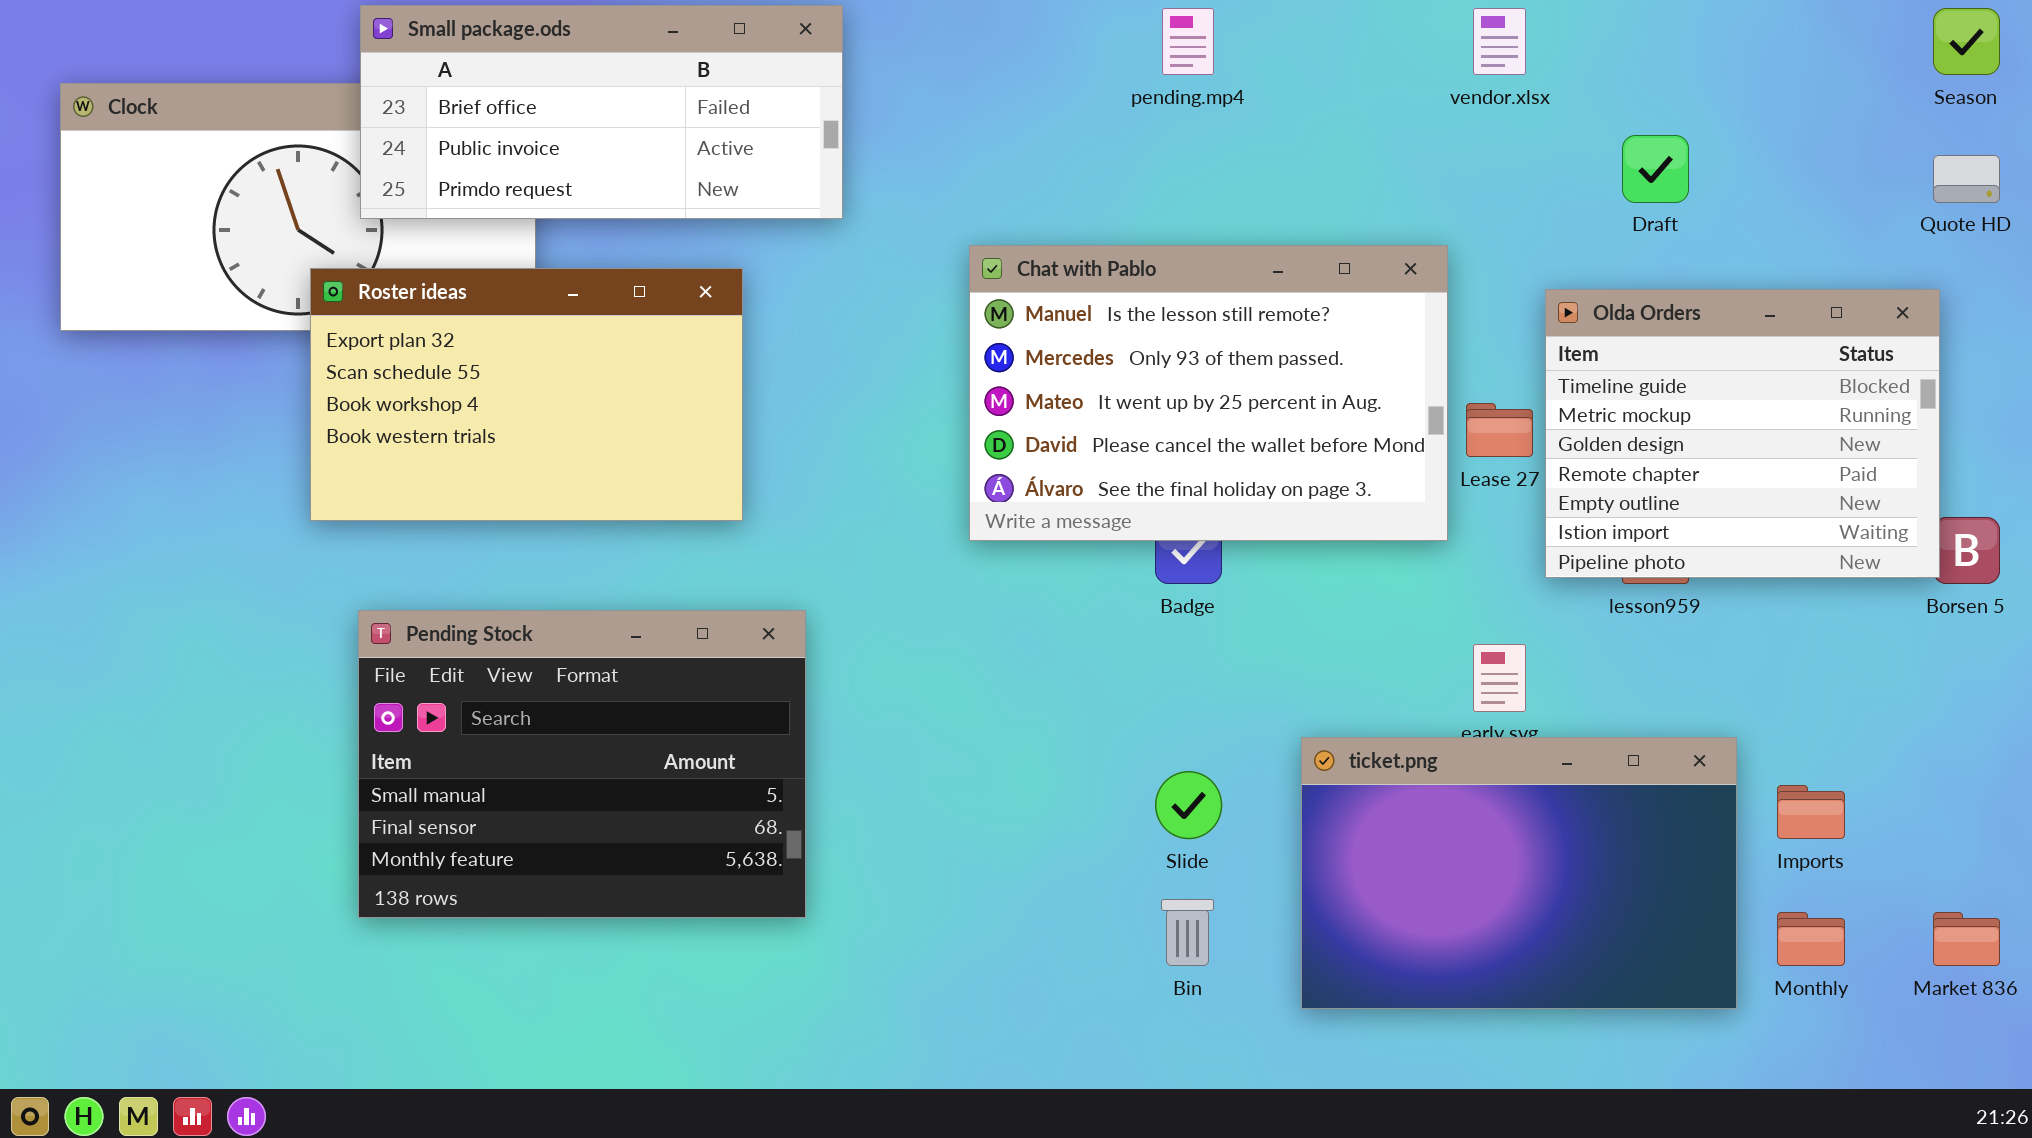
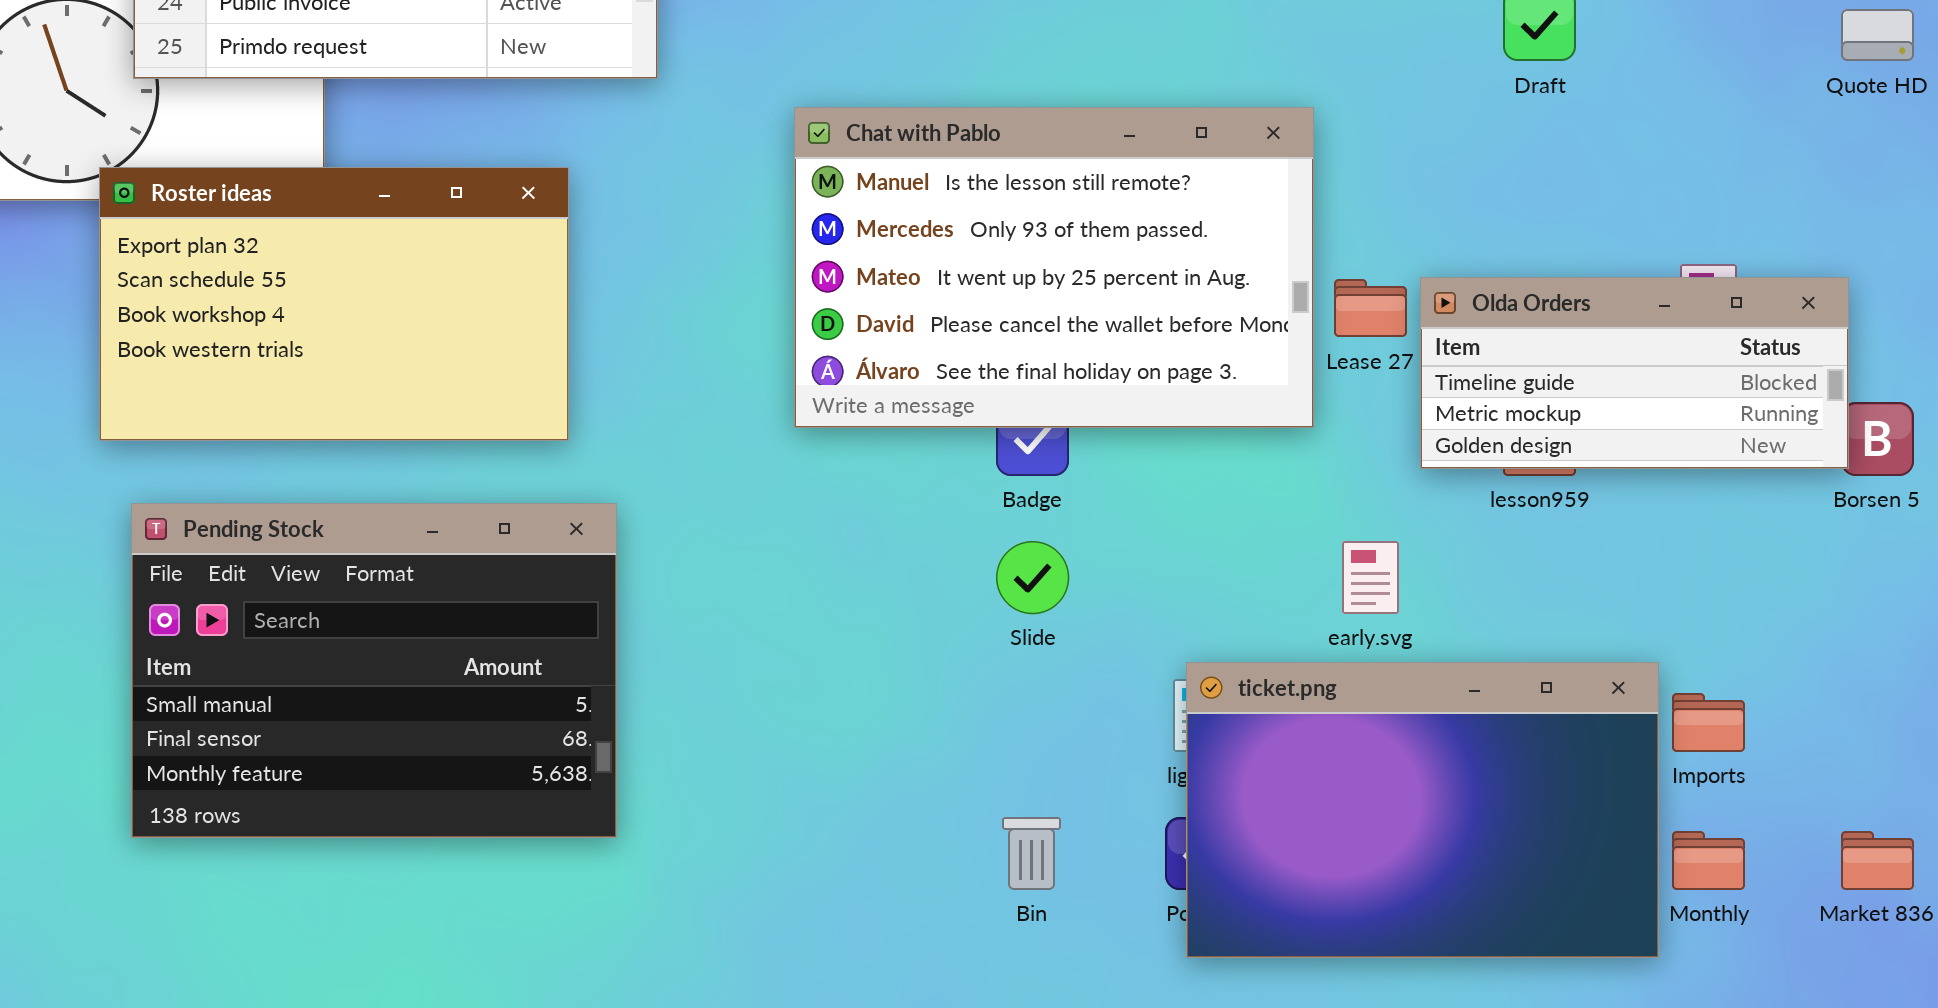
Roster ideas: [310,268,743,521] -> [99,167,569,441], moved
Olda Orders: [1545,289,1940,578] -> [1420,277,1849,469], resized
ticket.png: [1301,737,1737,1009] -> [1186,662,1659,958], moved
Slide: [1155,771,1222,839] -> [996,541,1069,614], moved

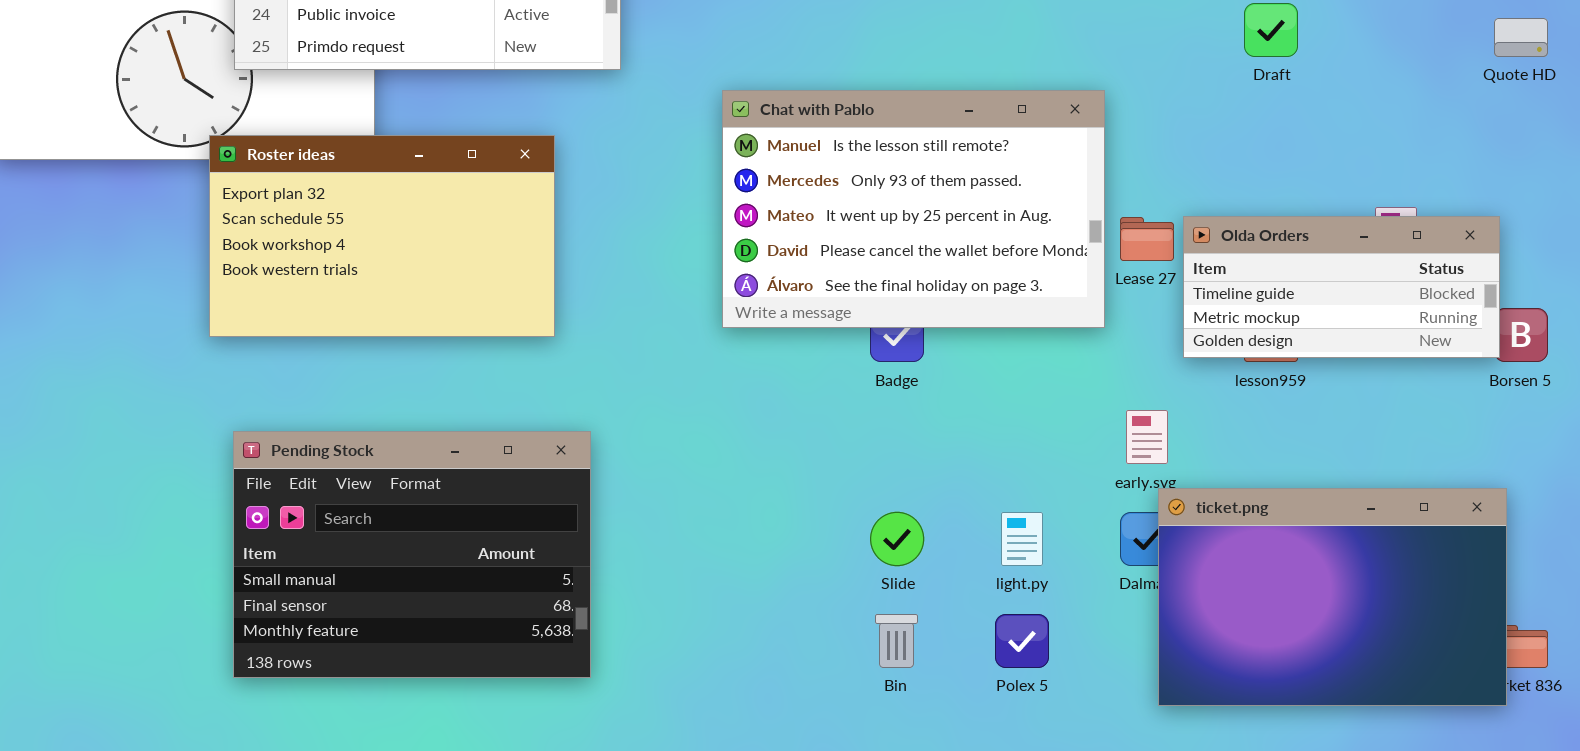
Pending Stock: [131,503,617,838] -> [233,431,591,678], moved
Slide: [996,541,1069,614] -> [870,512,924,566], moved
ticket.png: [1186,662,1659,958] -> [1158,488,1507,706], moved

